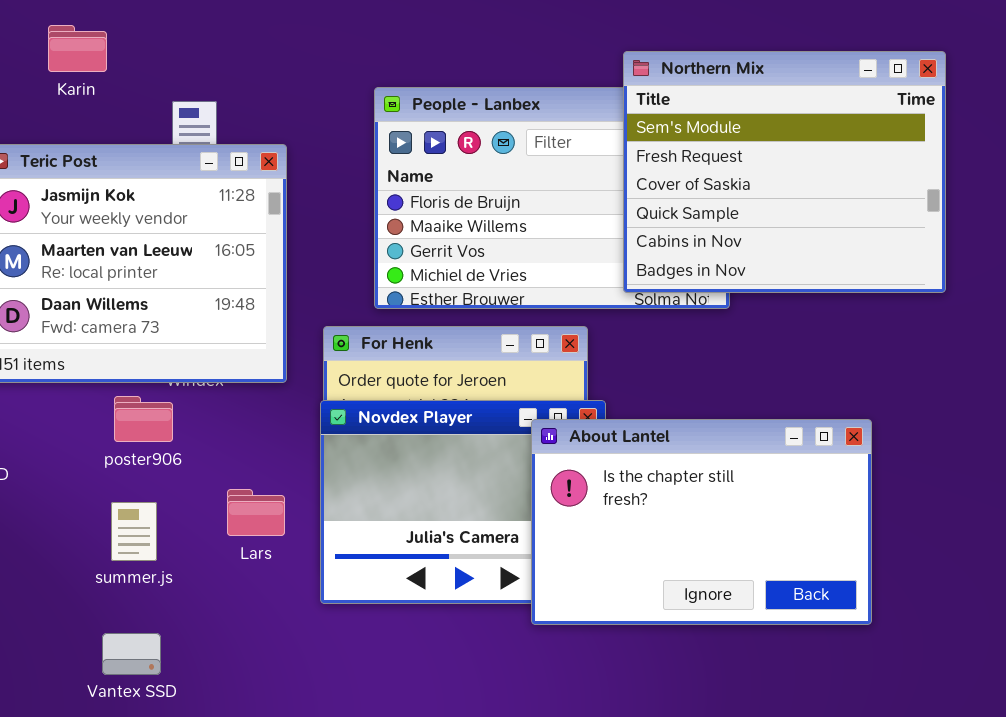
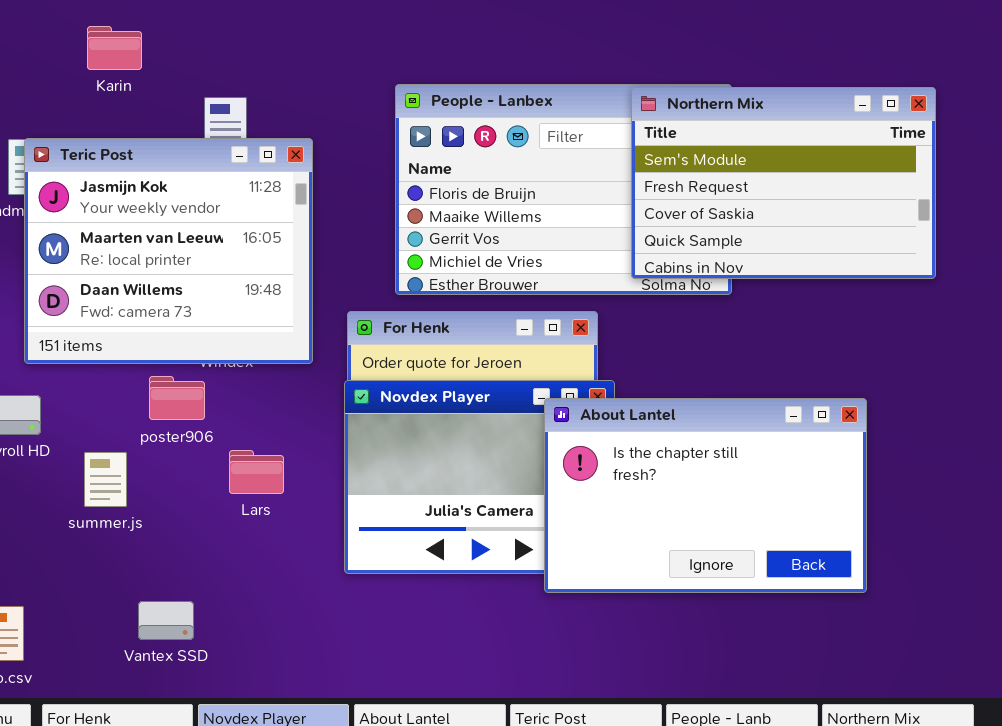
Northern Mix: [623,51,946,293] -> [631,87,936,279], resized
Lars: [227,489,285,536] -> [229,450,284,494], moved
summer.js: [111,502,157,561] -> [84,452,127,507], moved

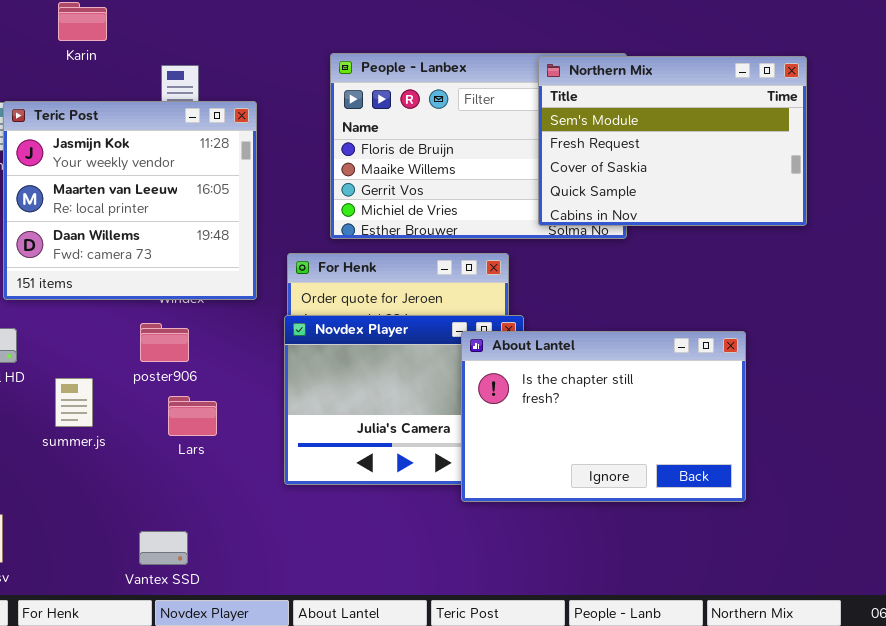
poster906: [149,376,205,420] -> [140,323,189,362], moved
Lars: [229,450,284,494] -> [168,396,217,436], moved
Vantex SSD: [138,601,194,640] -> [139,531,188,565], moved

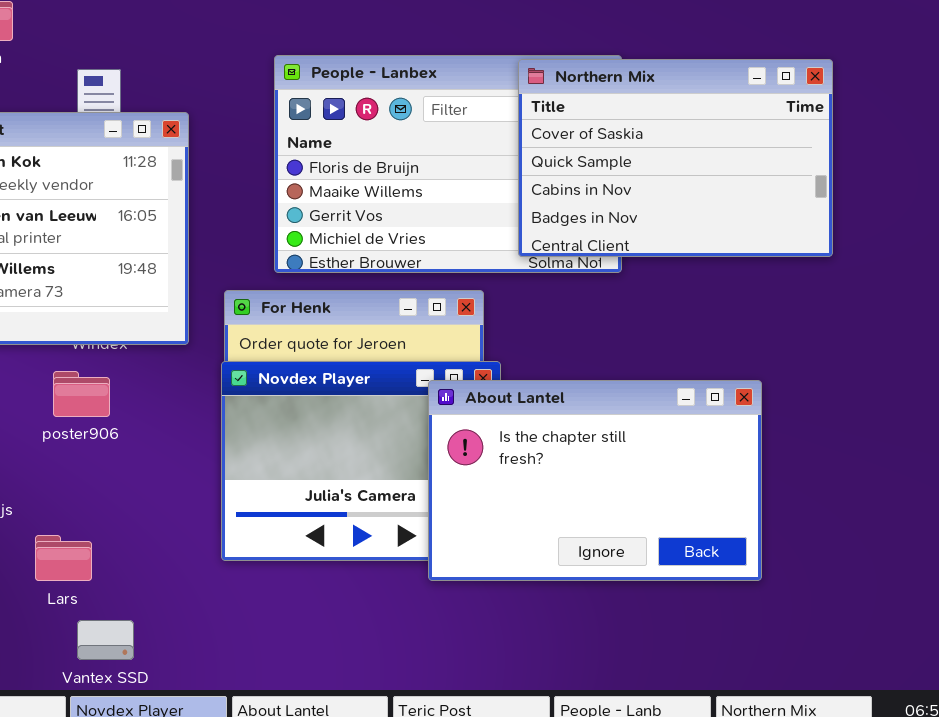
Northern Mix: [538,56,807,226] -> [518,59,833,257], scrolled down 2 rows
Lars: [168,396,217,436] -> [35,535,92,581], moved
Vantex SSD: [139,531,188,565] -> [77,620,134,660], moved

